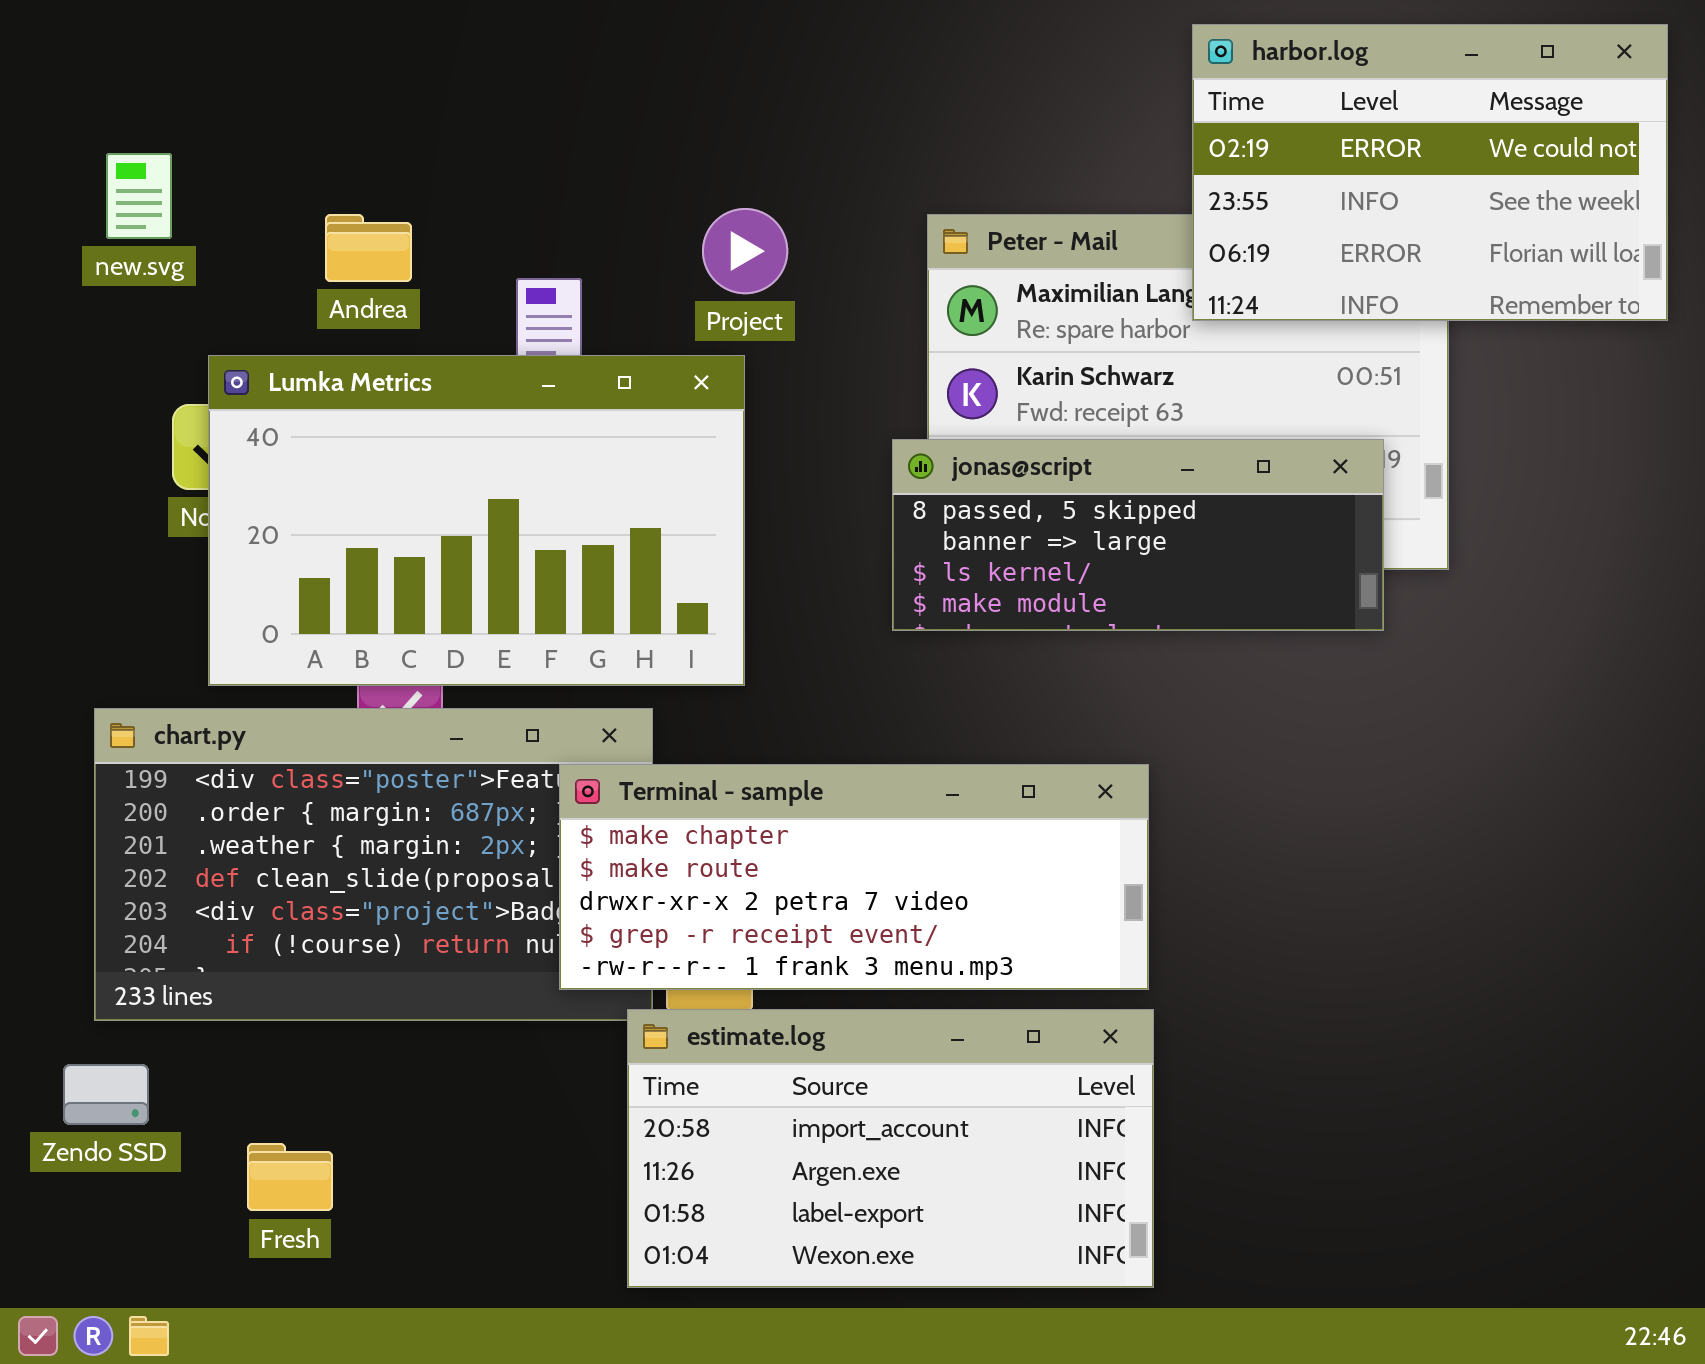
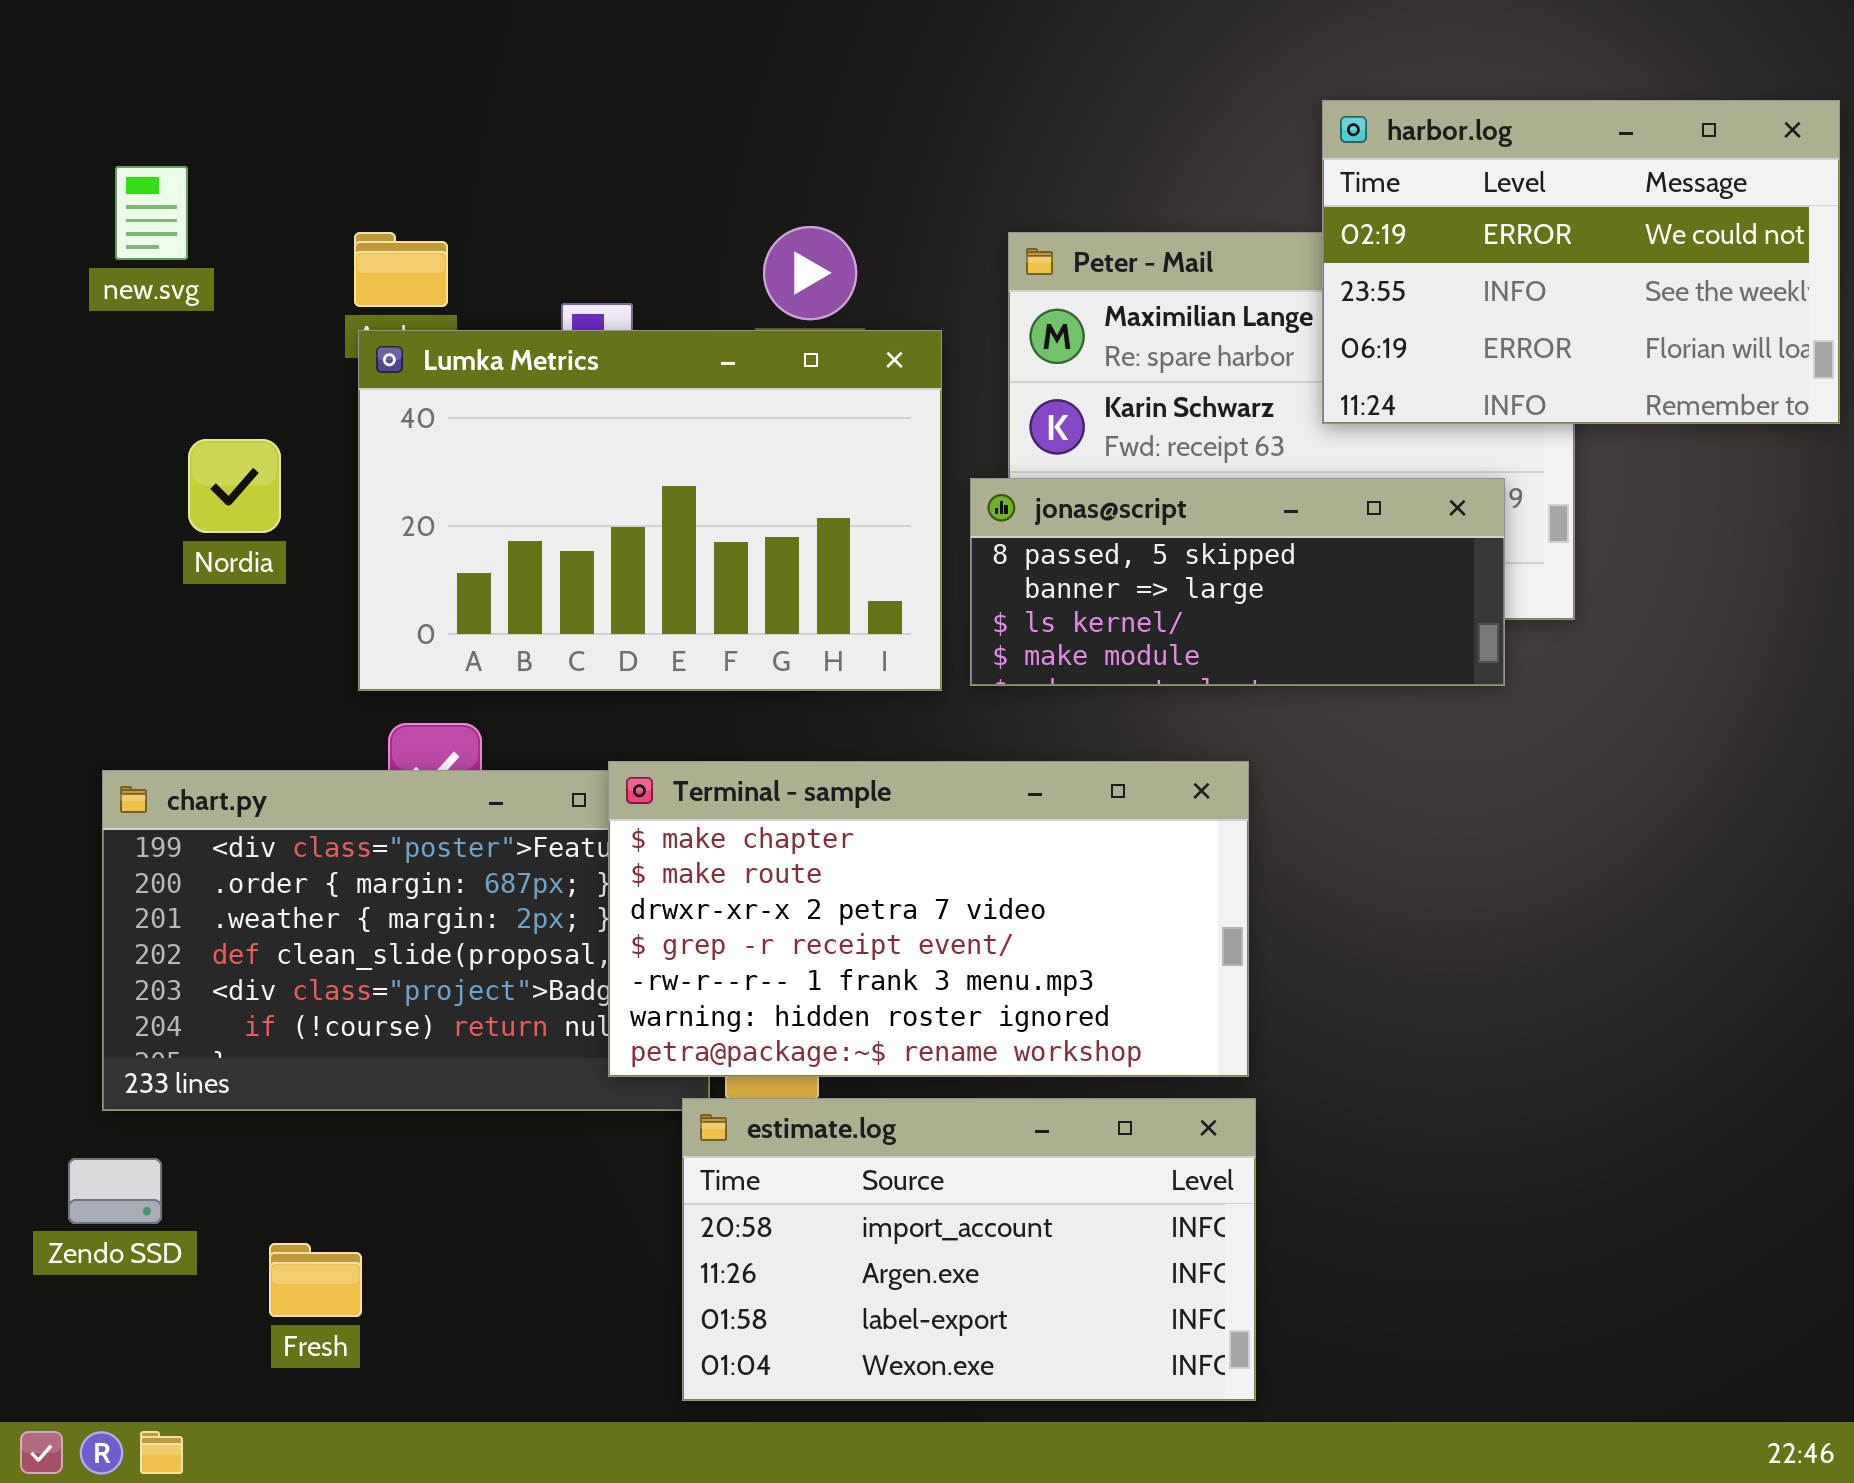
harbor.log: [1192,24,1668,321] -> [1322,100,1840,424], moved
Lumka Metrics: [208,355,745,686] -> [358,330,942,691], moved
Terminal - sample: [559,764,1149,990] -> [608,761,1249,1077], resized

